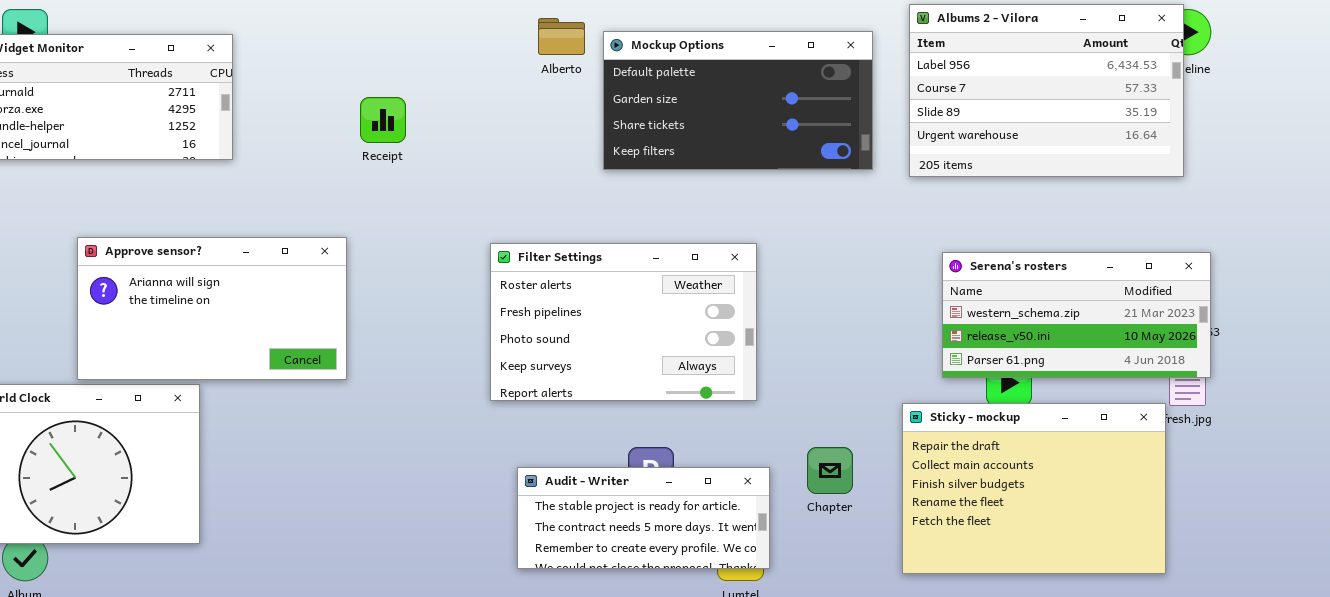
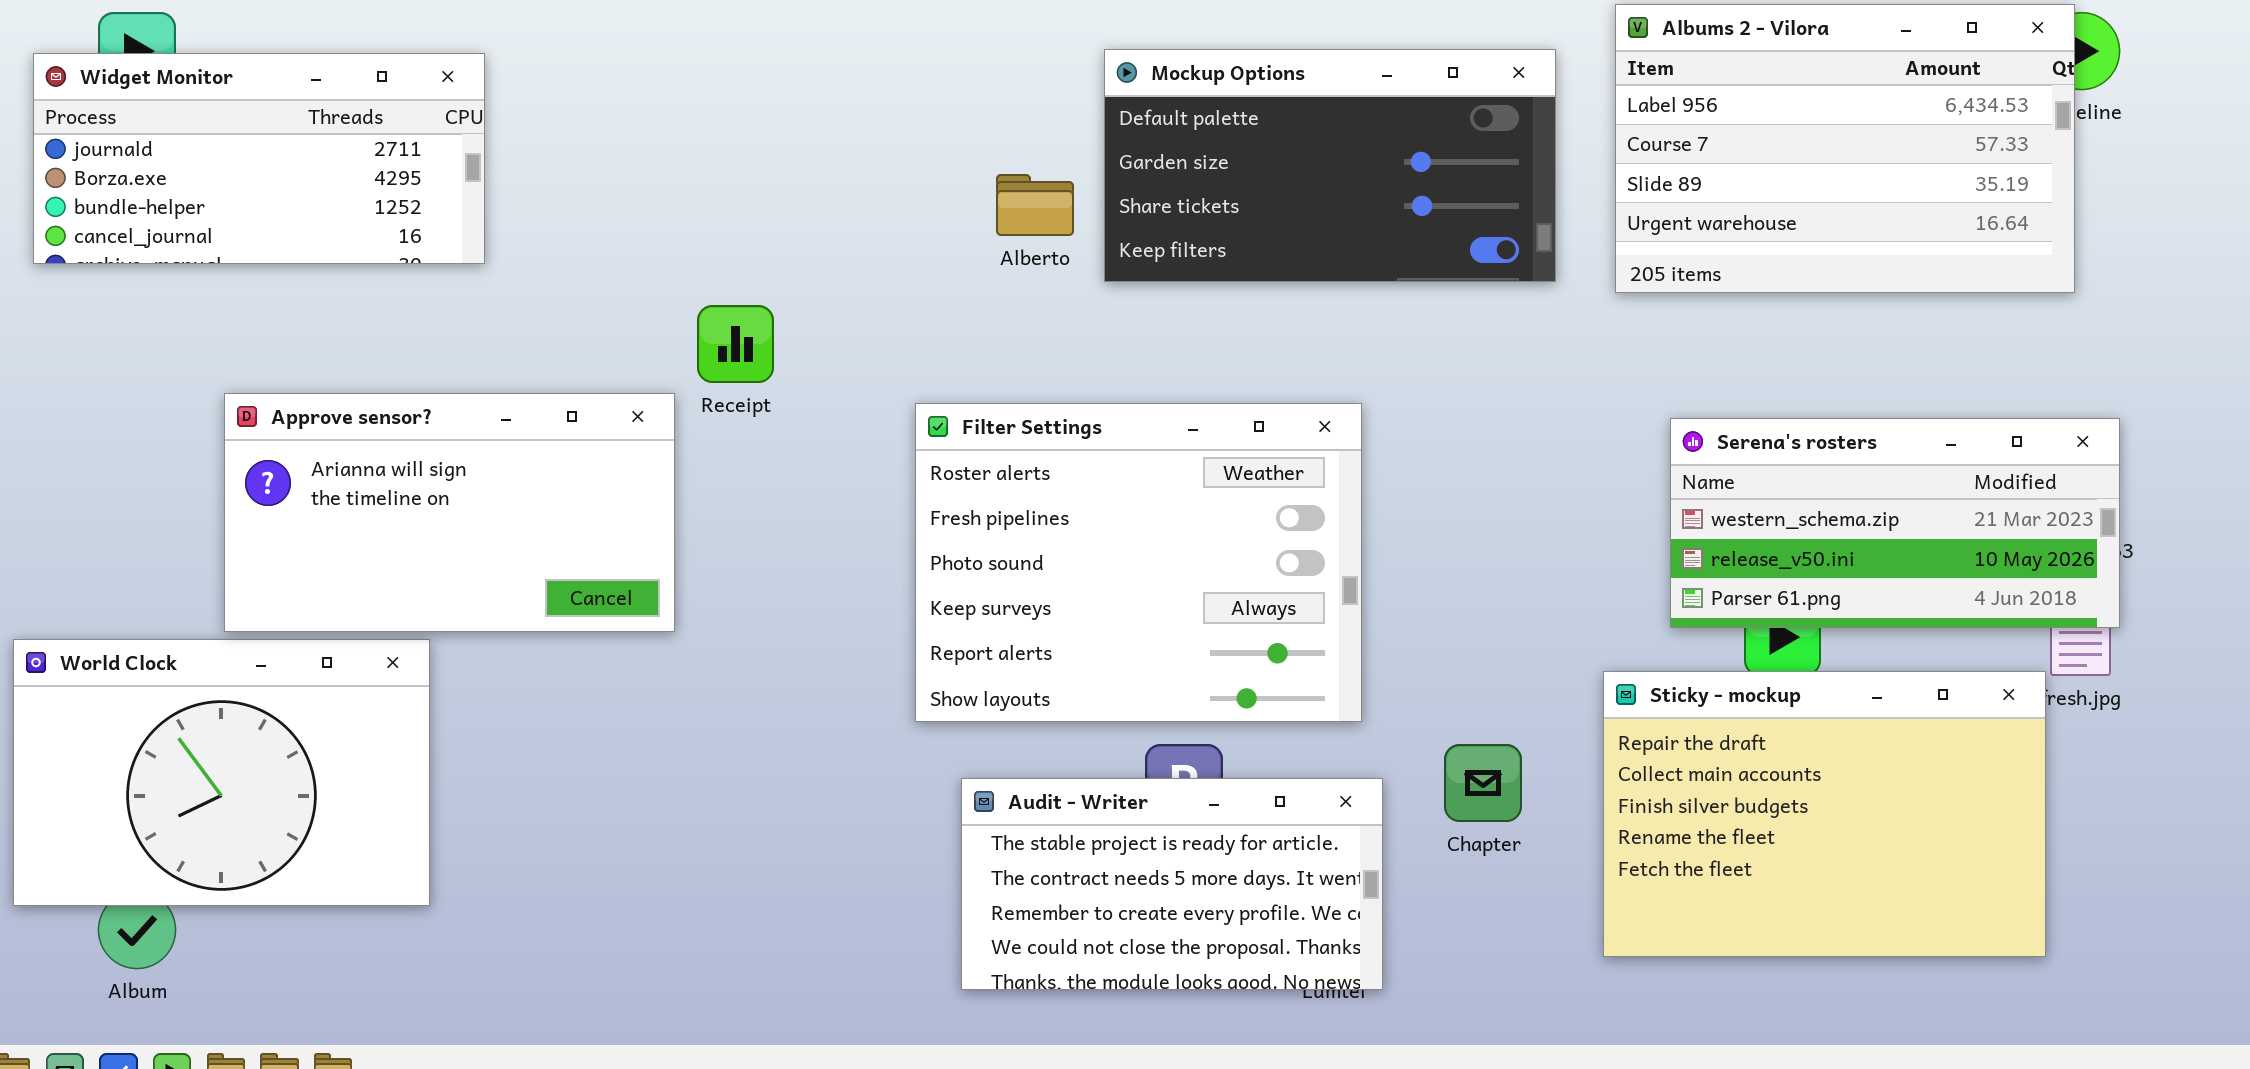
Alberto: [538,18,585,55] -> [996,174,1074,236], moved
Receipt: [360,97,406,143] -> [697,305,774,383], moved
Filter Settings: [490,243,757,401] -> [915,403,1362,722], resized
Audit - Writer: [517,467,770,569] -> [961,778,1383,990], resized

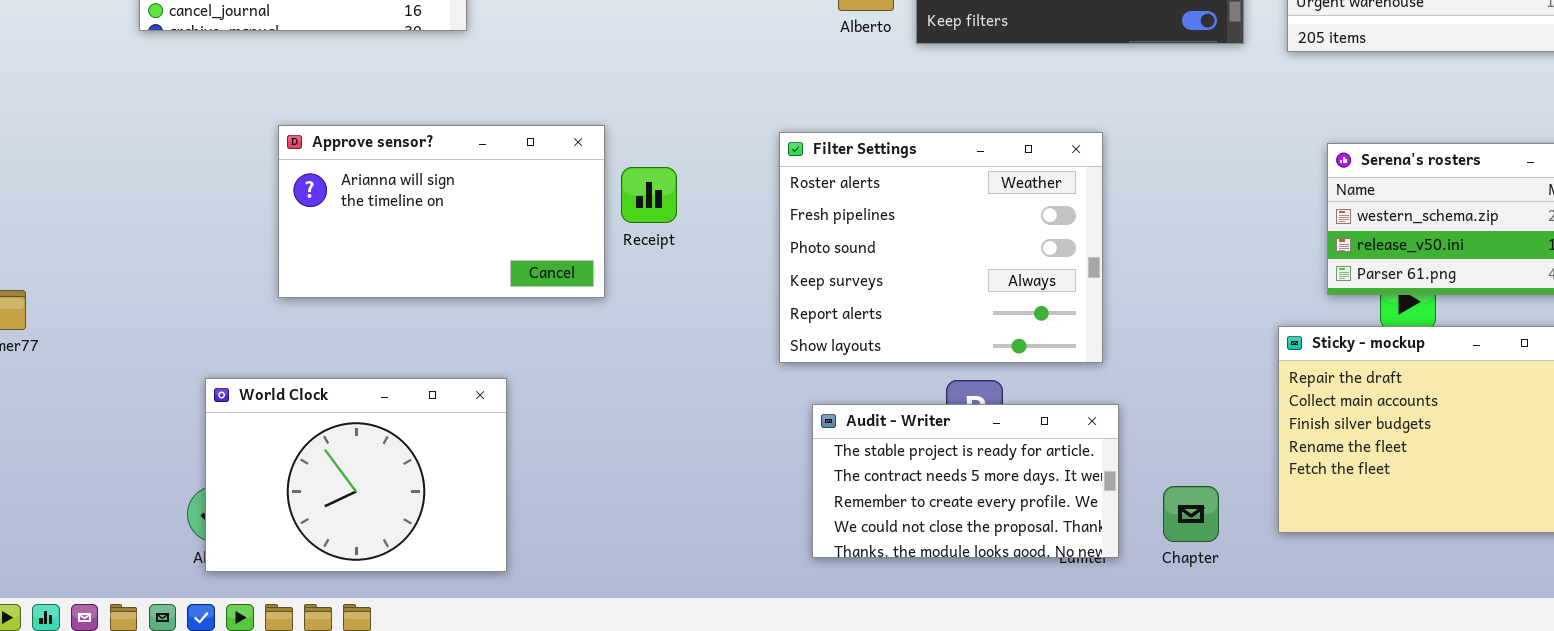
Receipt: [697,305,774,383] -> [621,167,677,223], moved
World Clock: [13,639,430,906] -> [205,378,507,572], moved
Chapter: [1444,744,1522,822] -> [1163,486,1219,542], moved

